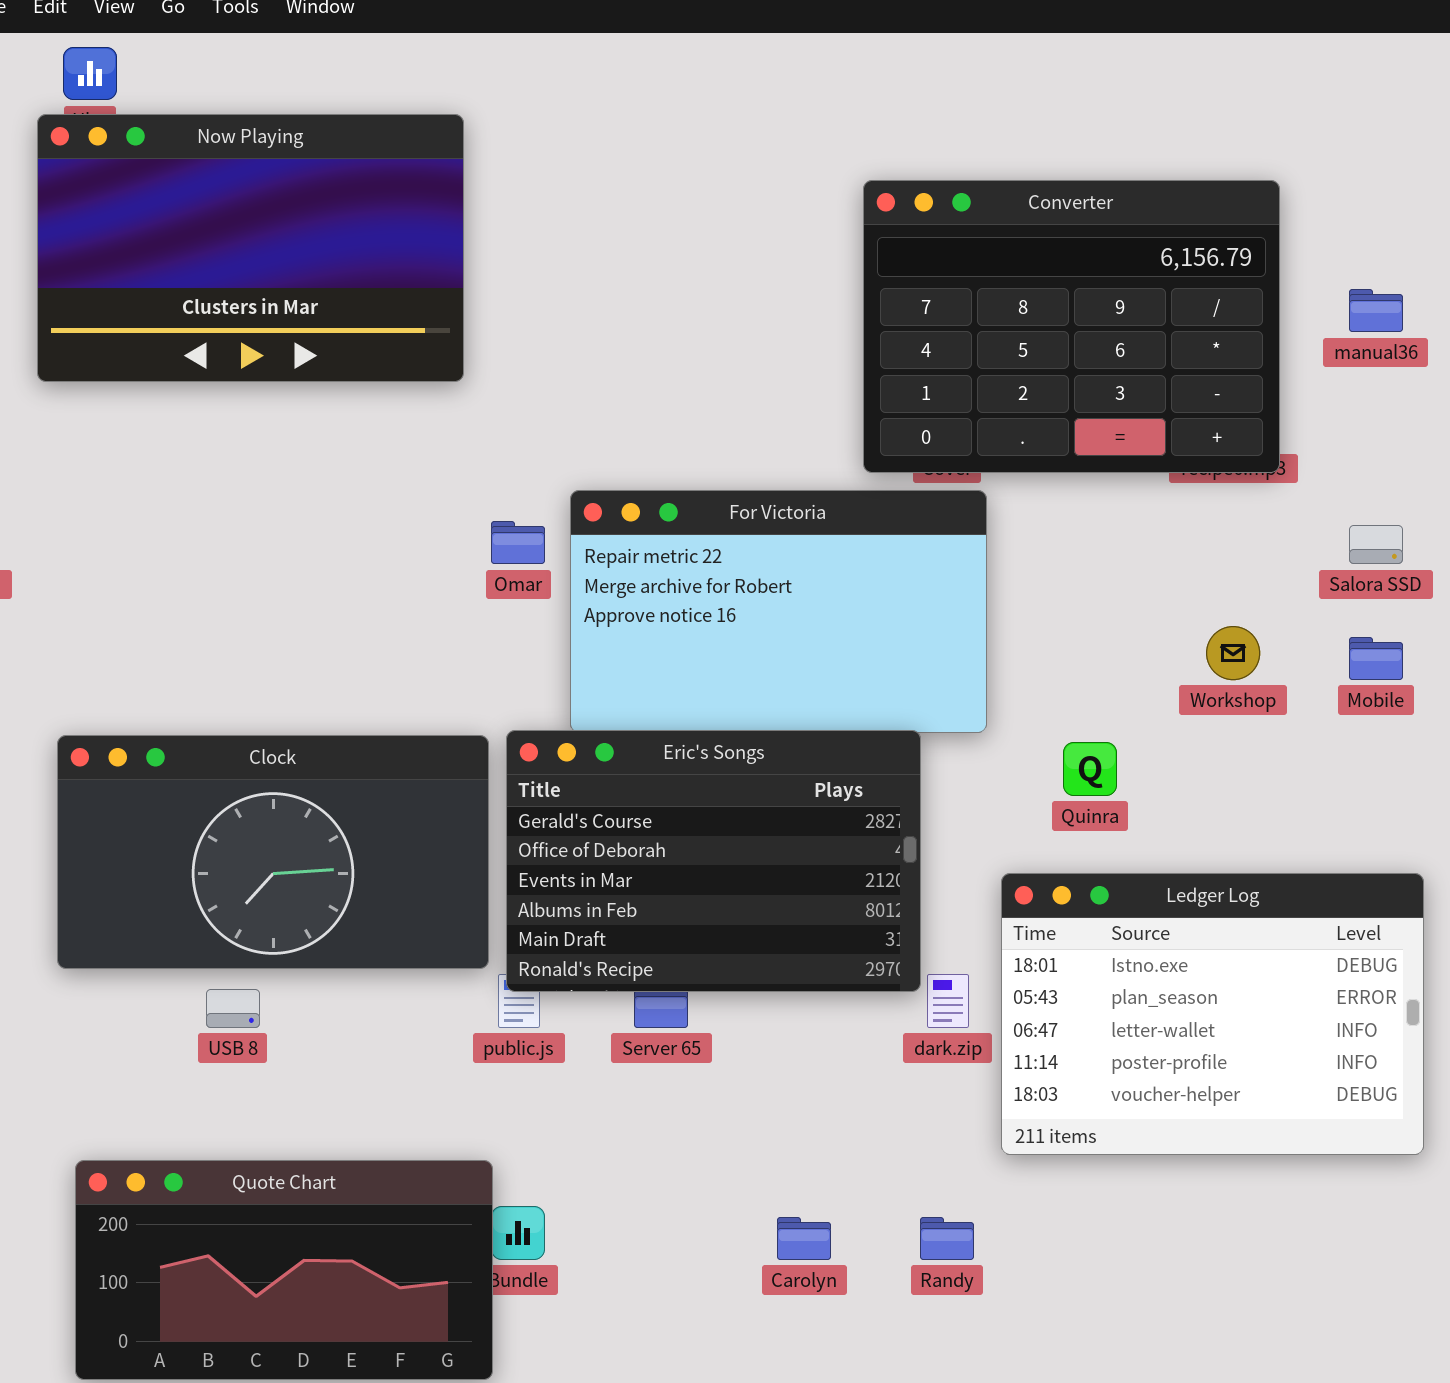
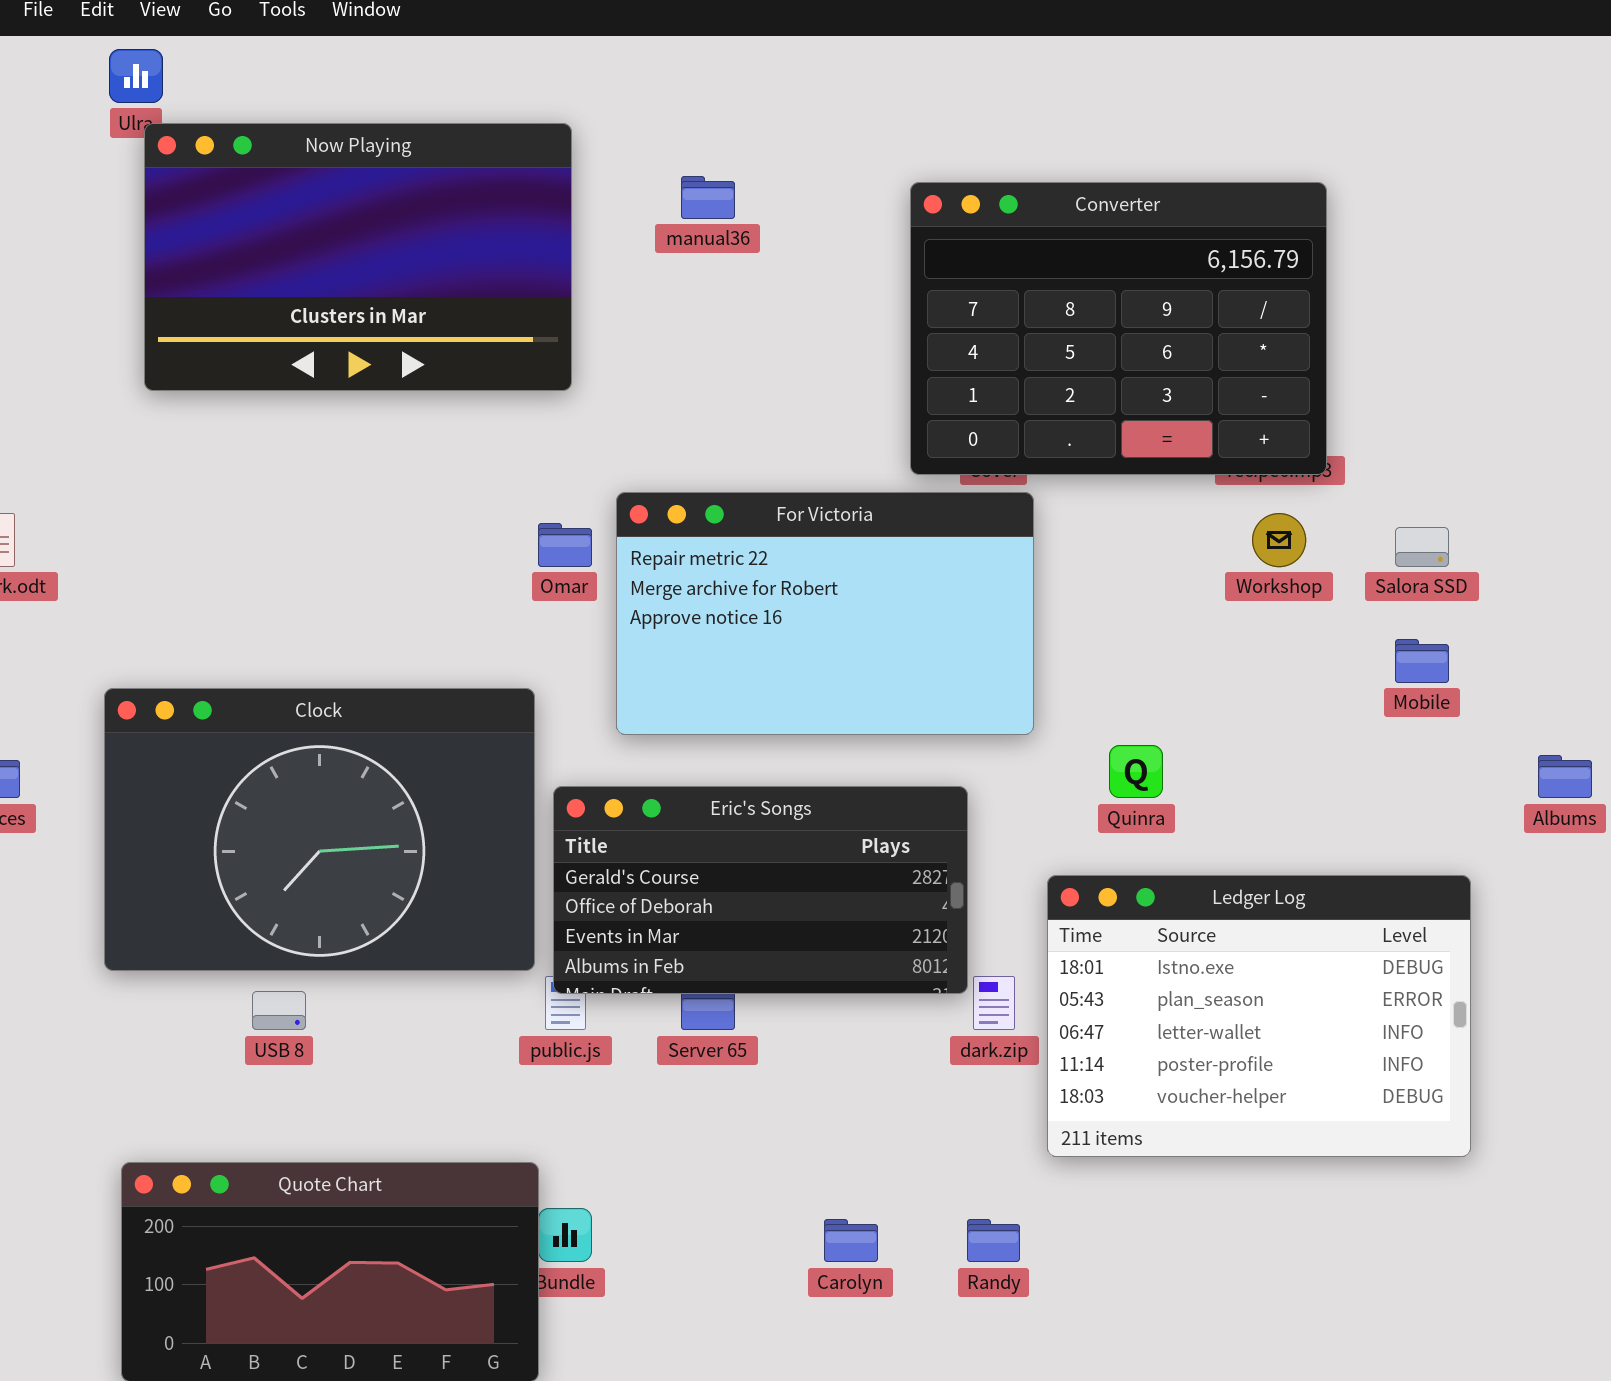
Now Playing: [37,114,464,382] -> [144,123,572,391], moved
manual36: [1349,289,1403,332] -> [681,176,735,219], moved
Workshop: [1206,626,1260,680] -> [1252,513,1306,567], moved
Eric's Songs: [506,730,921,992] -> [553,786,968,994], resized
Clock: [57,735,489,969] -> [104,688,535,971], resized

